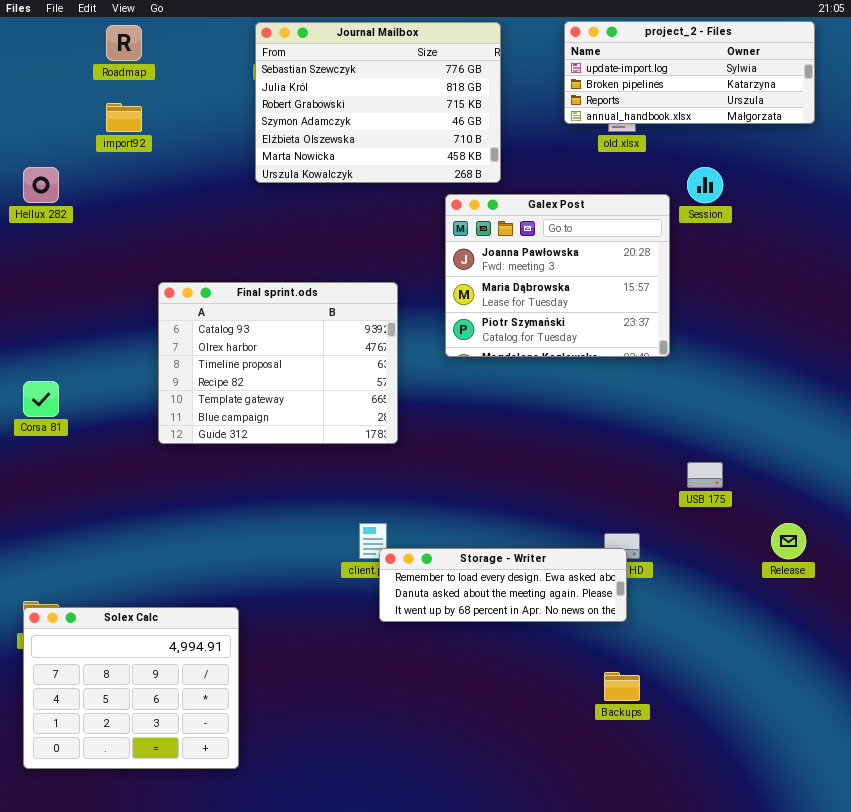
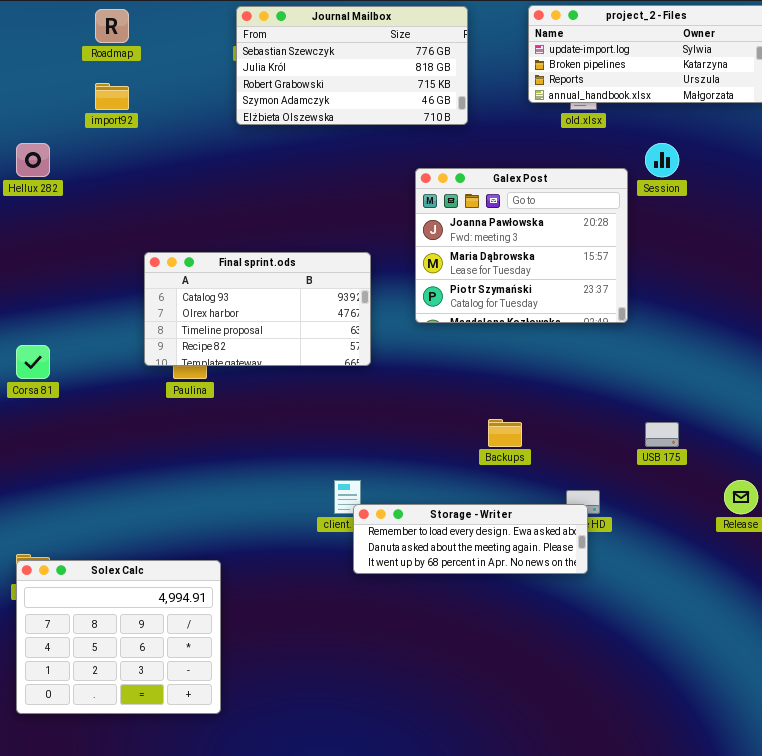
Journal Mailbox: [255,22,501,183] -> [236,6,468,125], resized
Final sprint.ods: [158,282,398,444] -> [144,252,371,366], resized
Backups: [604,672,640,701] -> [488,419,522,447], moved

